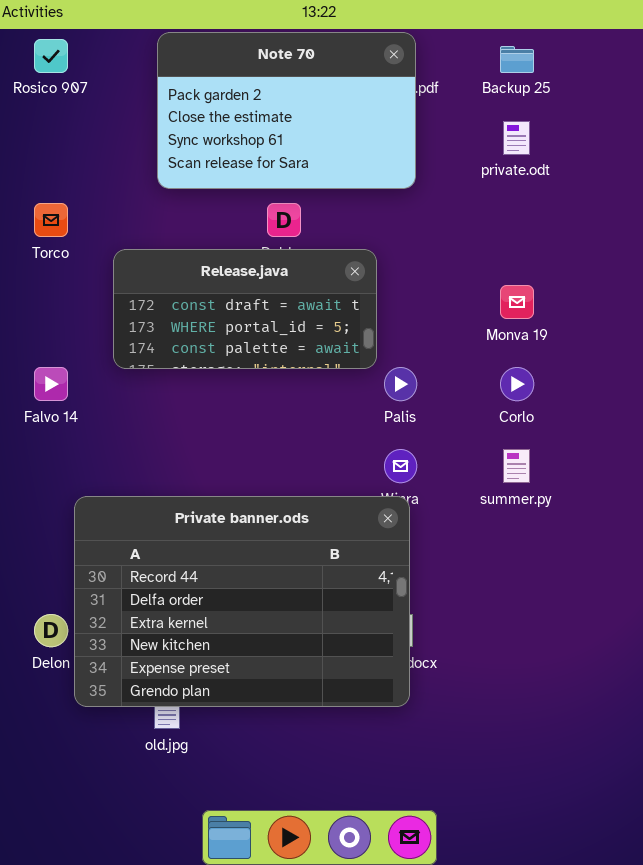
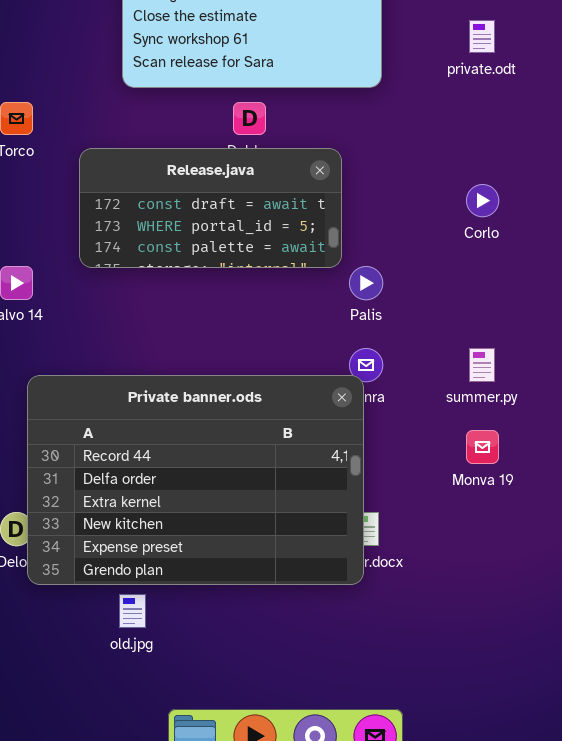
Monva 19: [500,285,534,319] -> [466,430,499,464], moved
Corlo: [500,367,534,401] -> [466,184,499,217], moved
Private banner.ods: [74,496,410,707] -> [27,375,364,585], moved

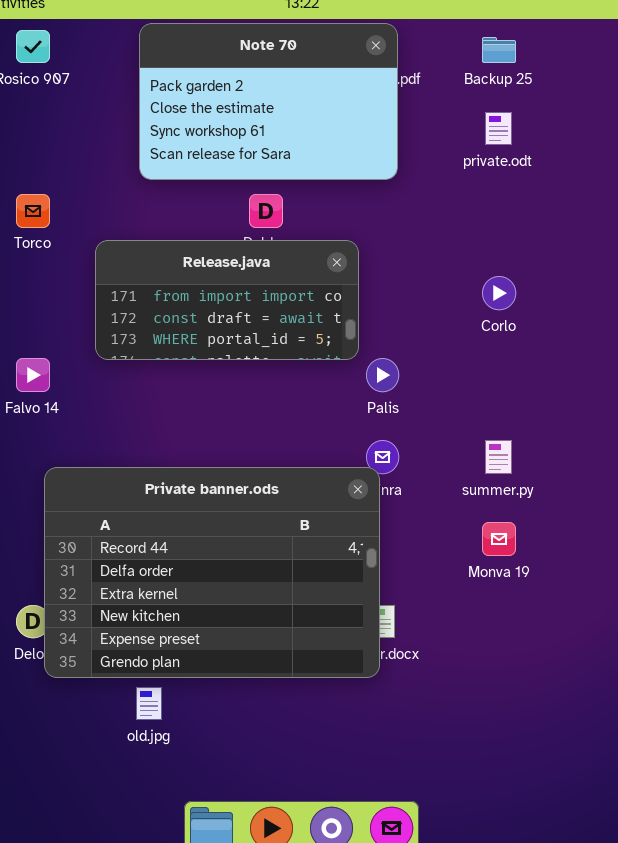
Release.java: [79,148,342,268] -> [95,240,359,360], scrolled up 1 row

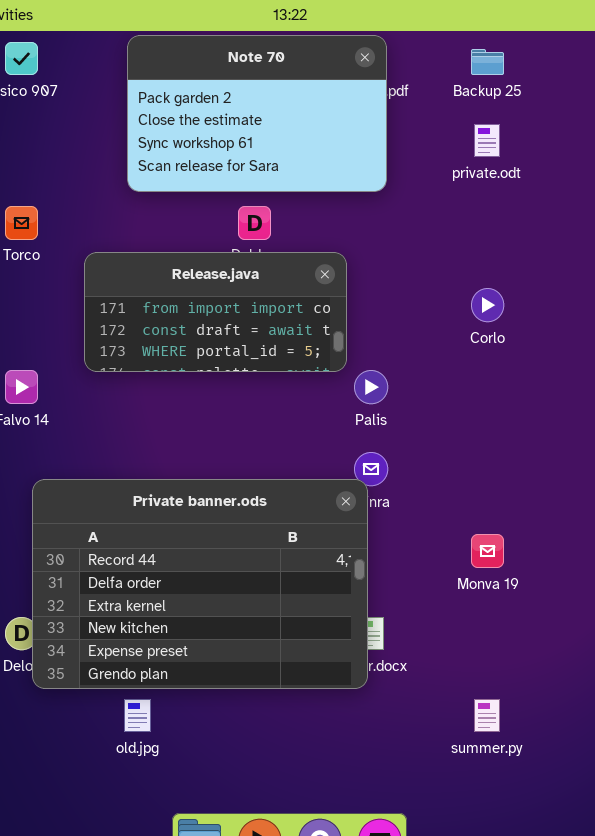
summer.py: [485,440,512,474] -> [474,699,500,732], moved

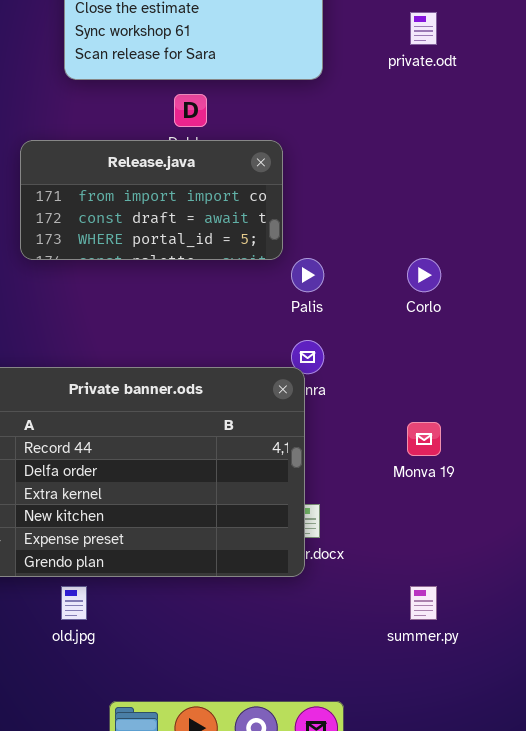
Corlo: [471,288,504,322] -> [407,258,441,292], moved

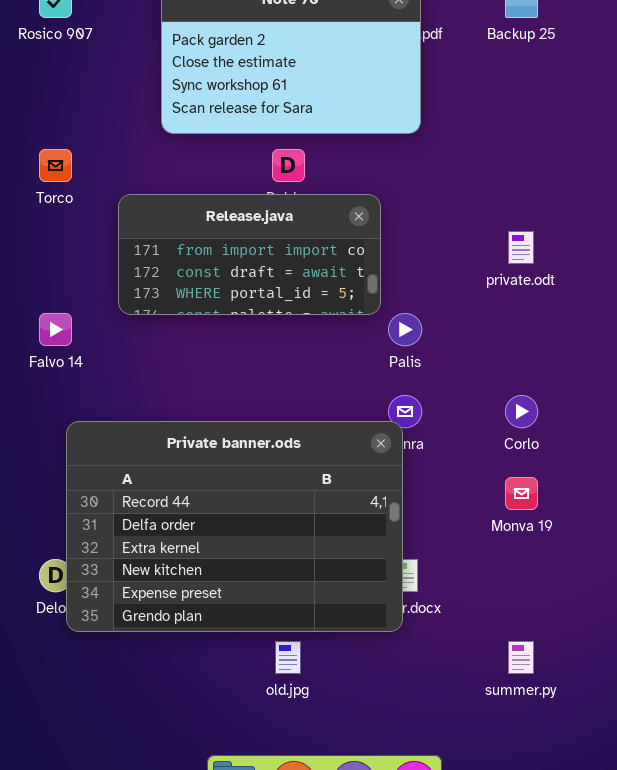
private.odt: [410,12,437,45] -> [508,231,534,264], moved
Corlo: [407,258,441,292] -> [505,395,538,428], moved
old.jpg: [61,586,87,620] -> [275,641,301,674], moved

